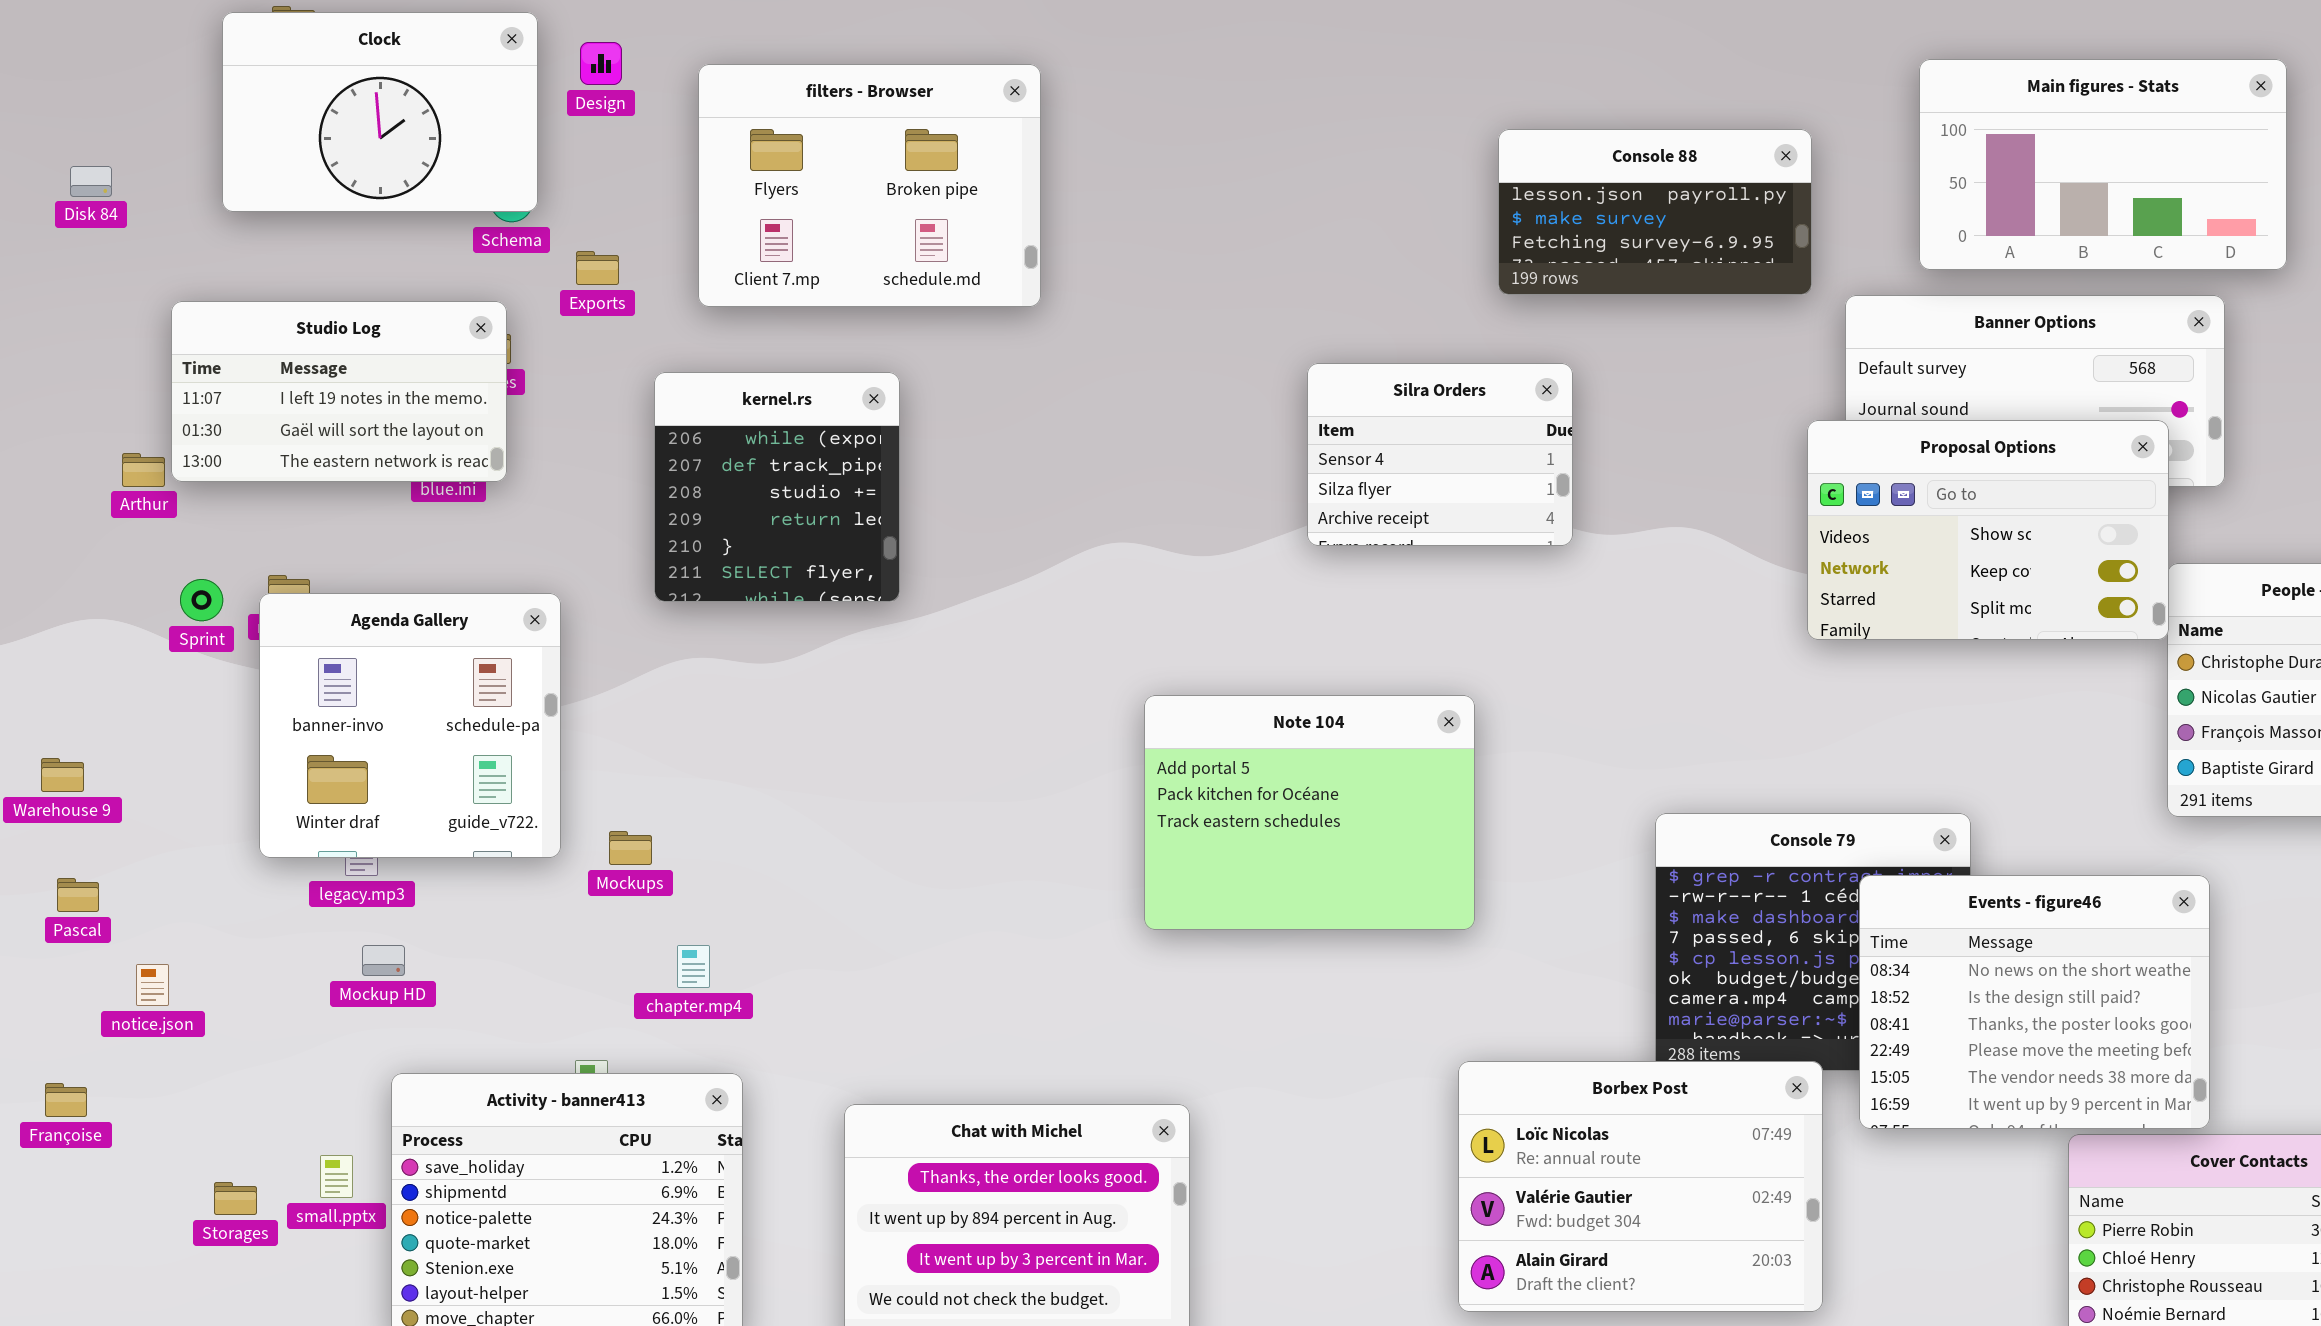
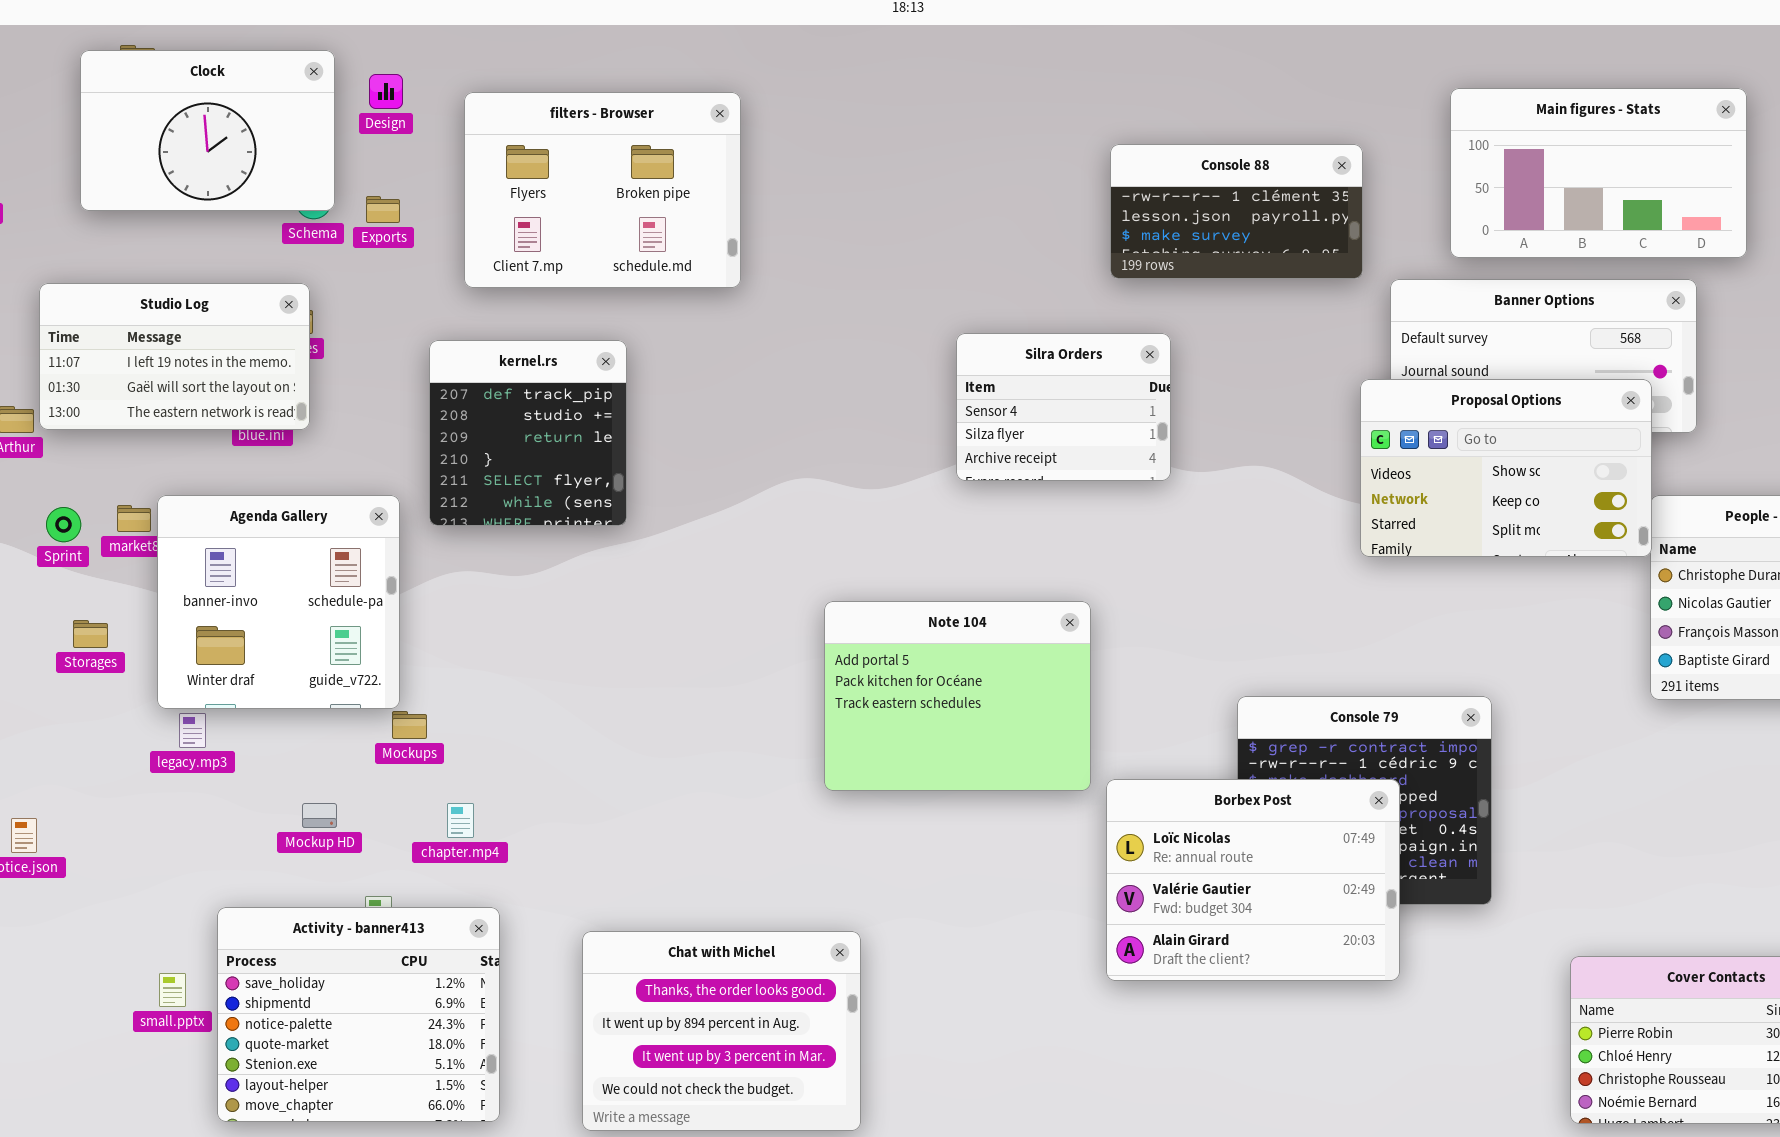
Console 88: [1498,129,1812,295] -> [1110,144,1363,279], scrolled up 1 row
Exports: [576,251,619,285] -> [366,196,400,223], moved
kernel.rs: [654,372,900,602] -> [429,340,627,526], scrolled down 1 row
Agenda Gallery: [259,593,561,858] -> [157,495,400,709], moved
Events - figure46: [1859,875,2210,1129] -> none, closed
Mockup HD: [362,945,405,976] -> [302,803,337,828], moved
Borbex Post: [1458,1061,1823,1312] -> [1106,779,1400,981], moved
Storages: [214,1182,257,1215] -> [73,620,108,648], moved

